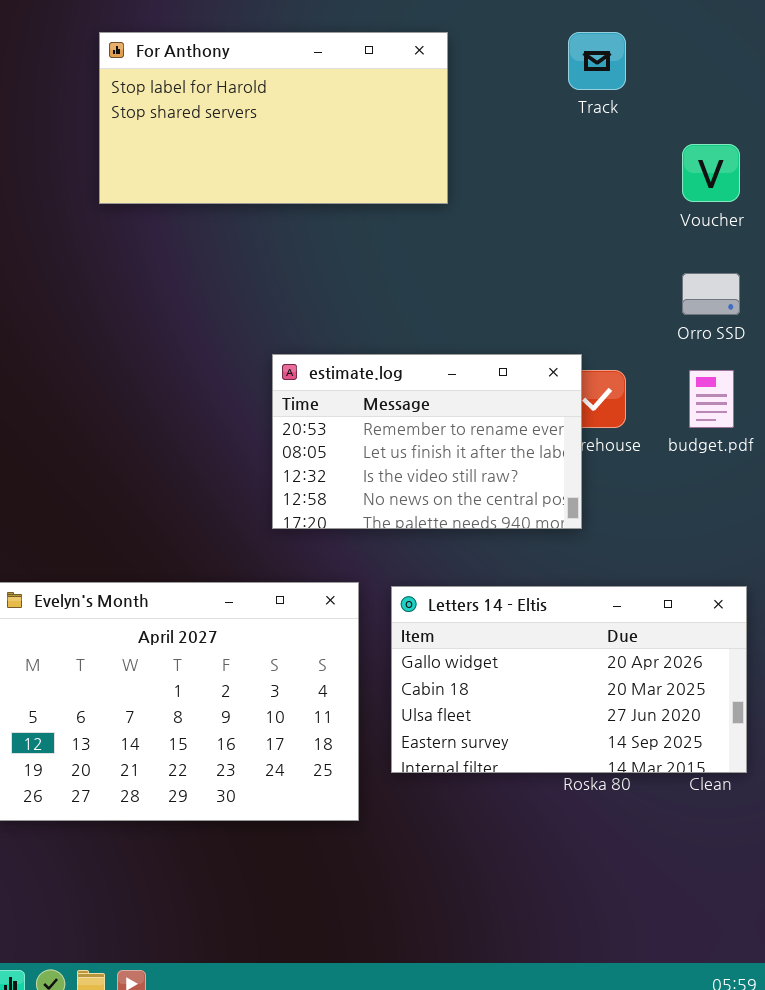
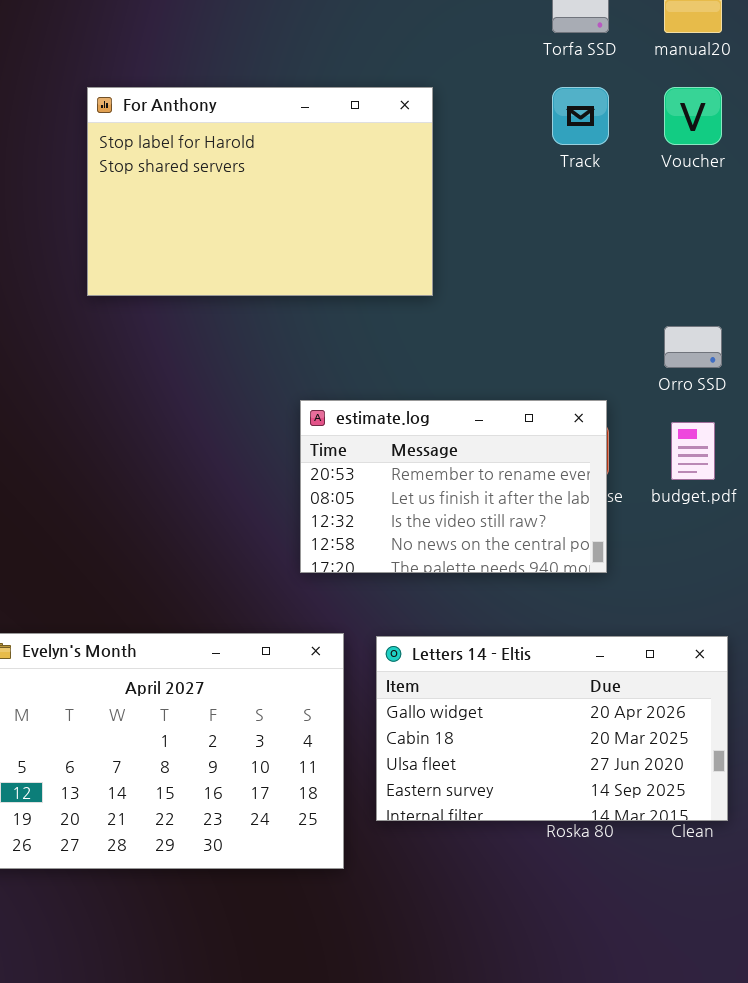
For Anthony: [99,32,448,204] -> [87,87,433,296], resized
Voucher: [682,144,740,202] -> [664,87,722,145], moved
estimate.log: [272,354,582,529] -> [300,400,607,573], moved

